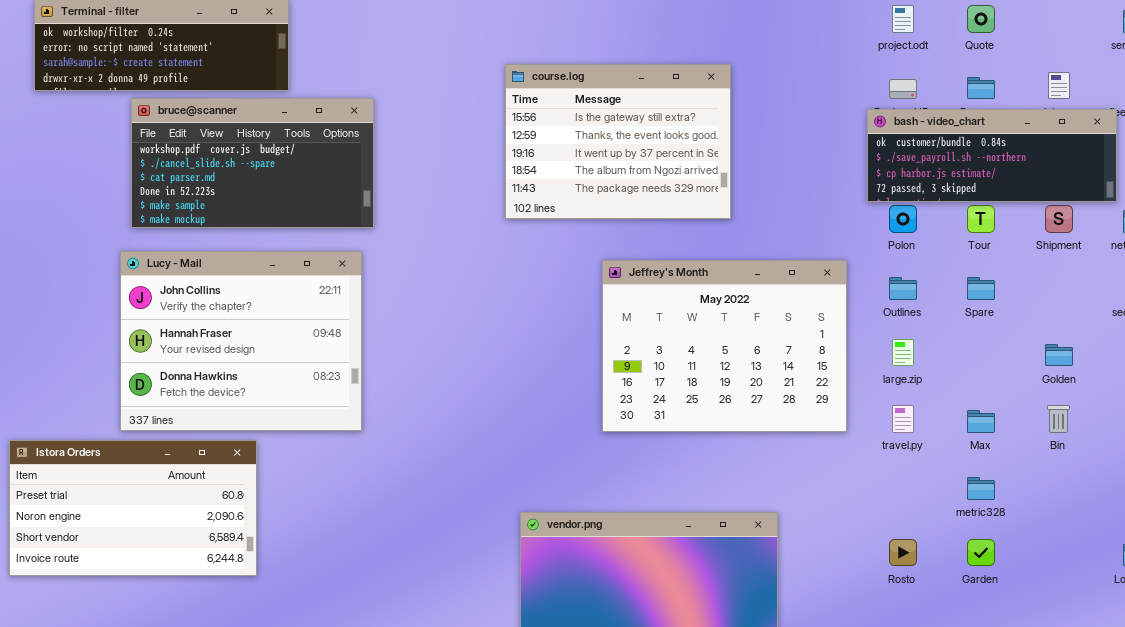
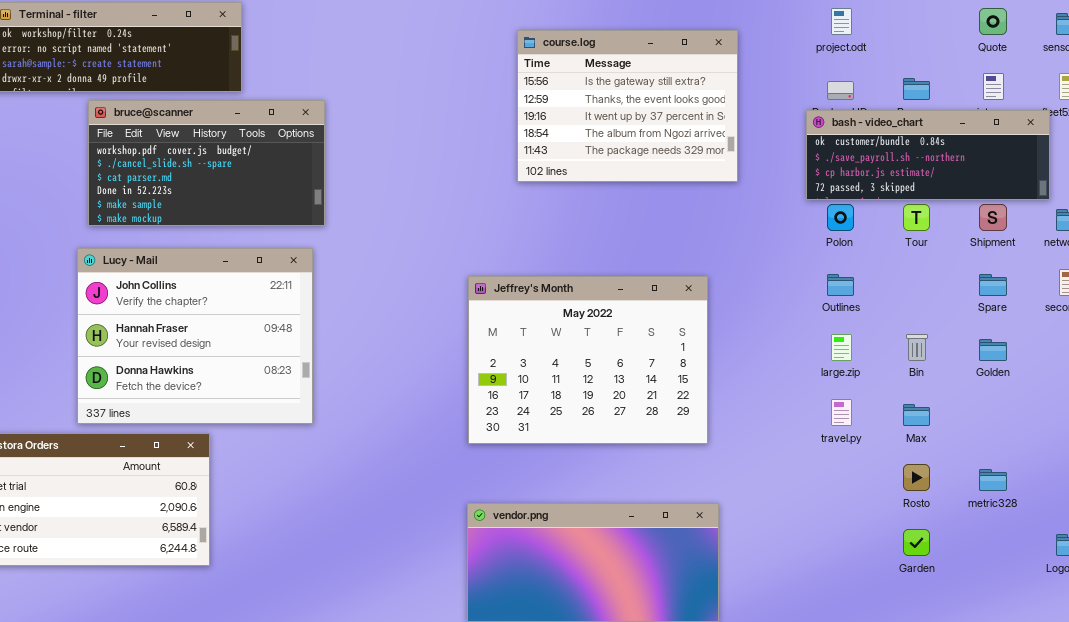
Quote: [967,5,995,33] -> [979,8,1007,35], moved
course.log: [505,64,731,219] -> [517,30,738,182], moved
Jeffrey's Month: [602,260,847,432] -> [468,276,708,444], moved
Spare: [967,277,995,300] -> [979,274,1007,296], moved
Bin: [1047,405,1070,433] -> [906,334,928,361], moved
metric328: [967,477,995,500] -> [979,469,1007,491], moved
Rosto: [889,539,917,566] -> [903,464,930,491], moved

